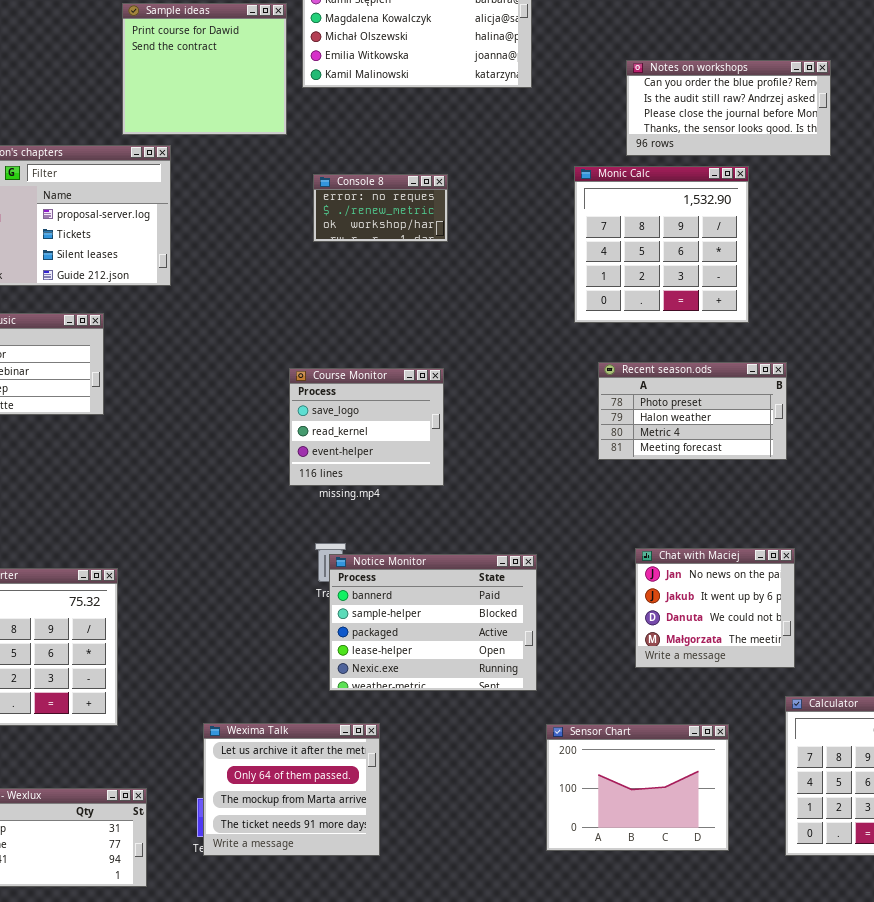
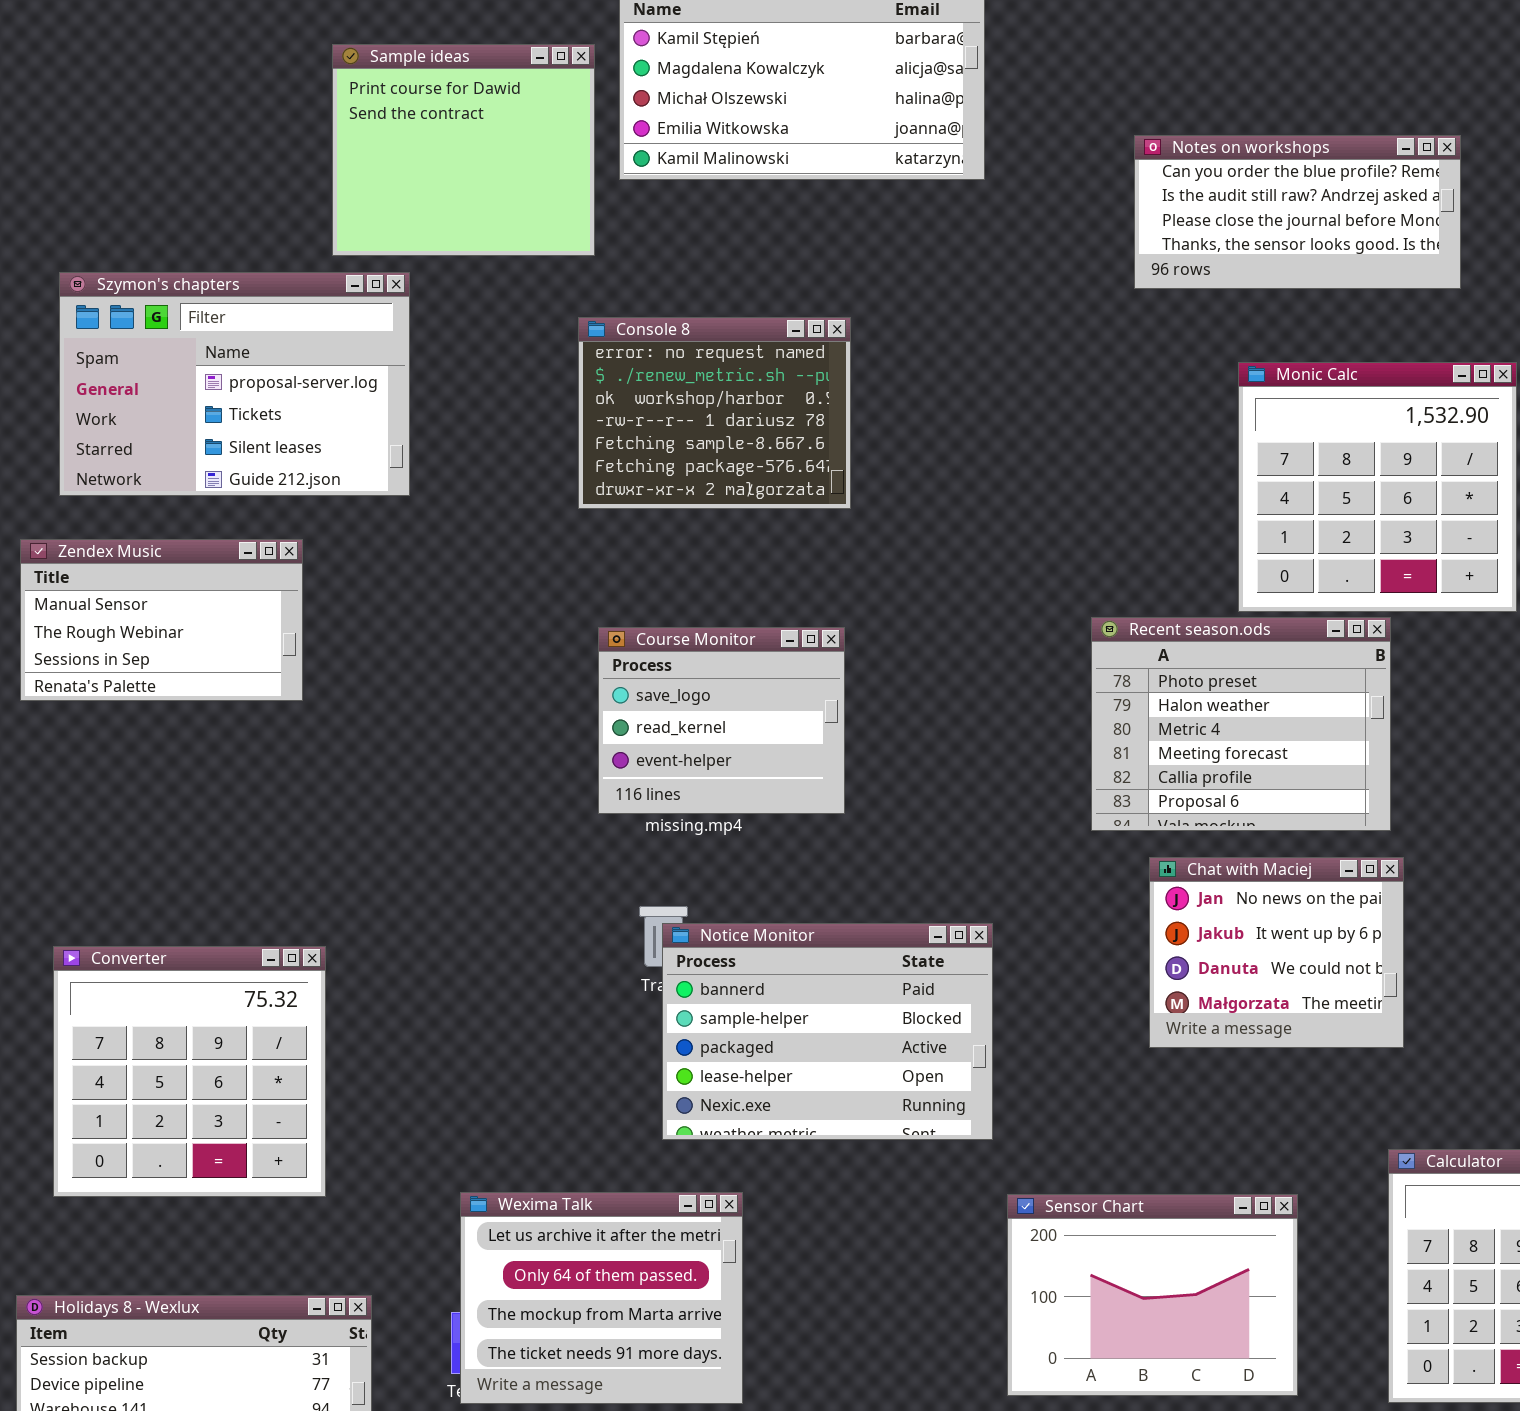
Monic Calc: [574,166,749,323] -> [1238,362,1517,612], moved
Console 8: [313,174,448,242] -> [578,317,851,509], resized
Recent season.ods: [598,362,787,460] -> [1091,617,1391,831], resized
Chat with Maciej: [635,548,795,668] -> [1149,857,1404,1048], moved

